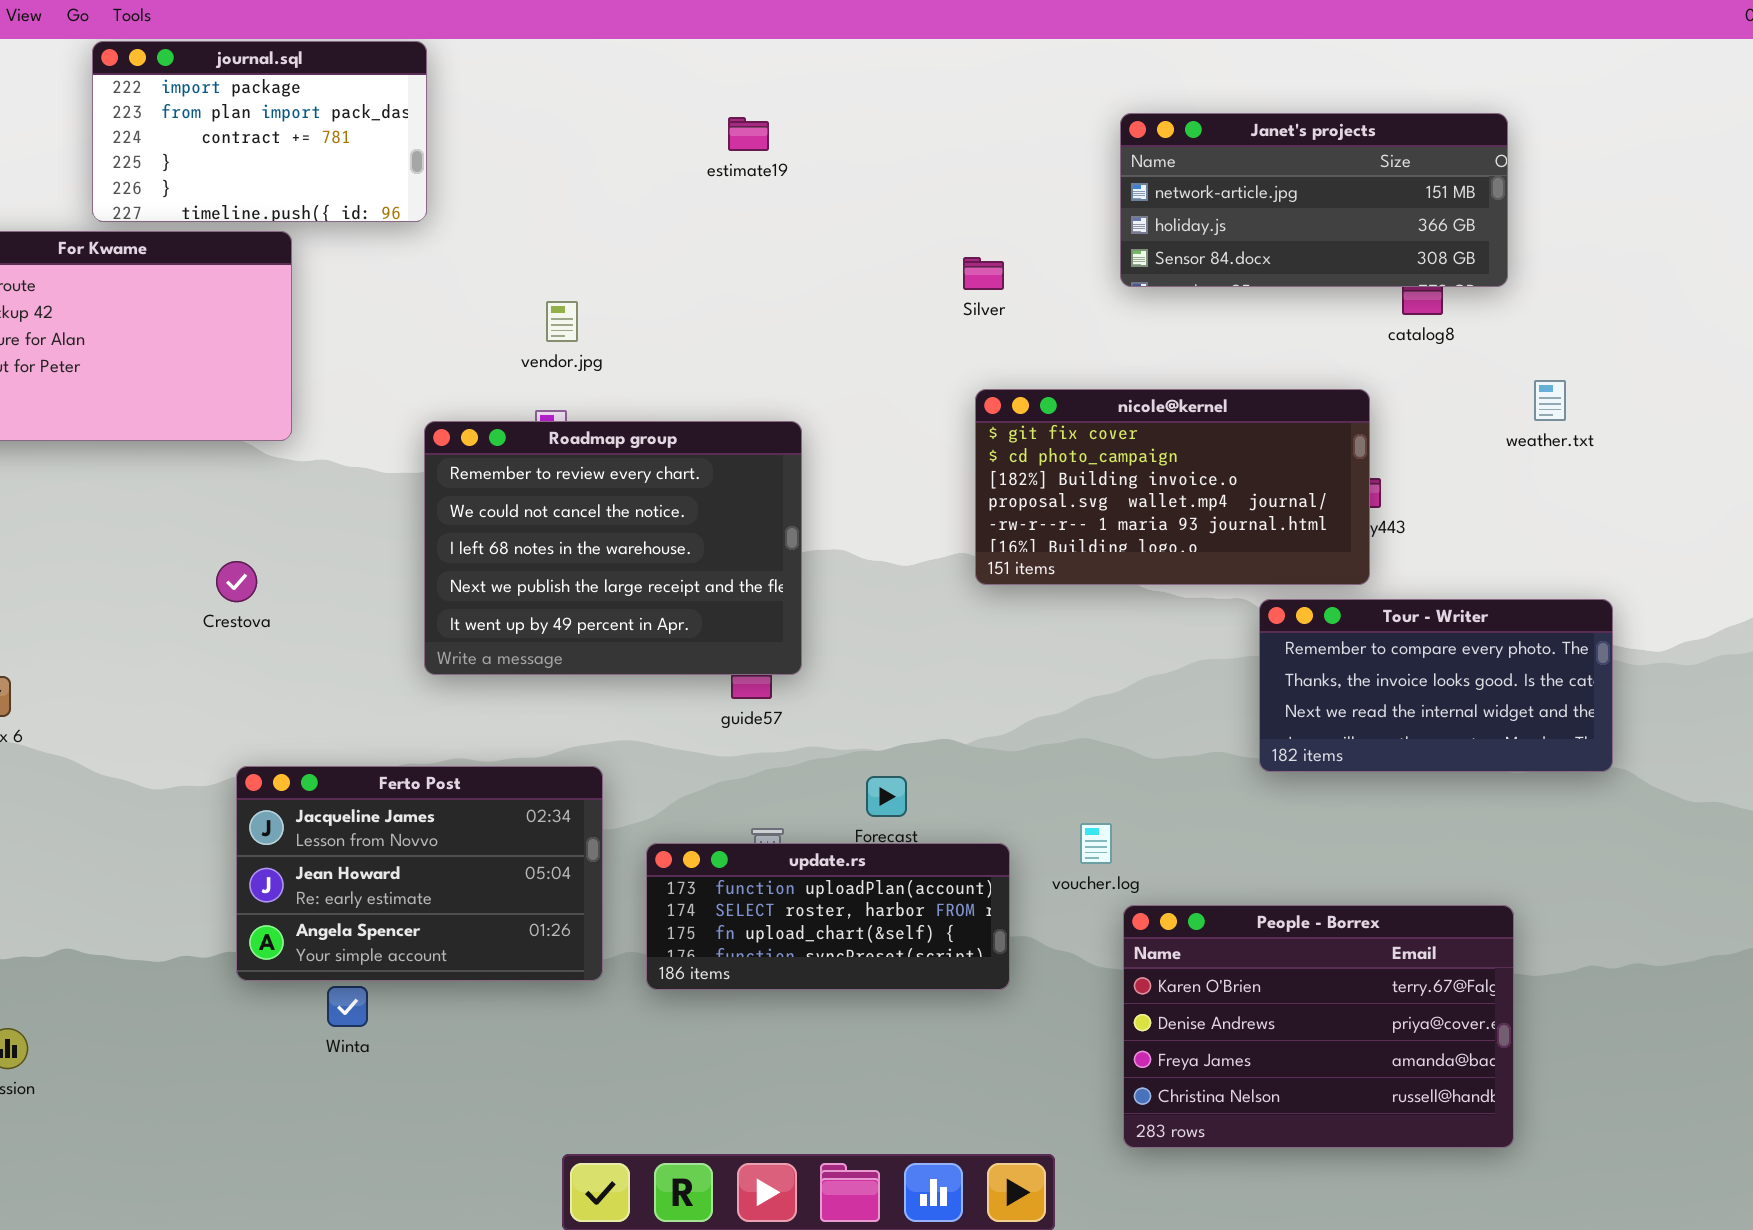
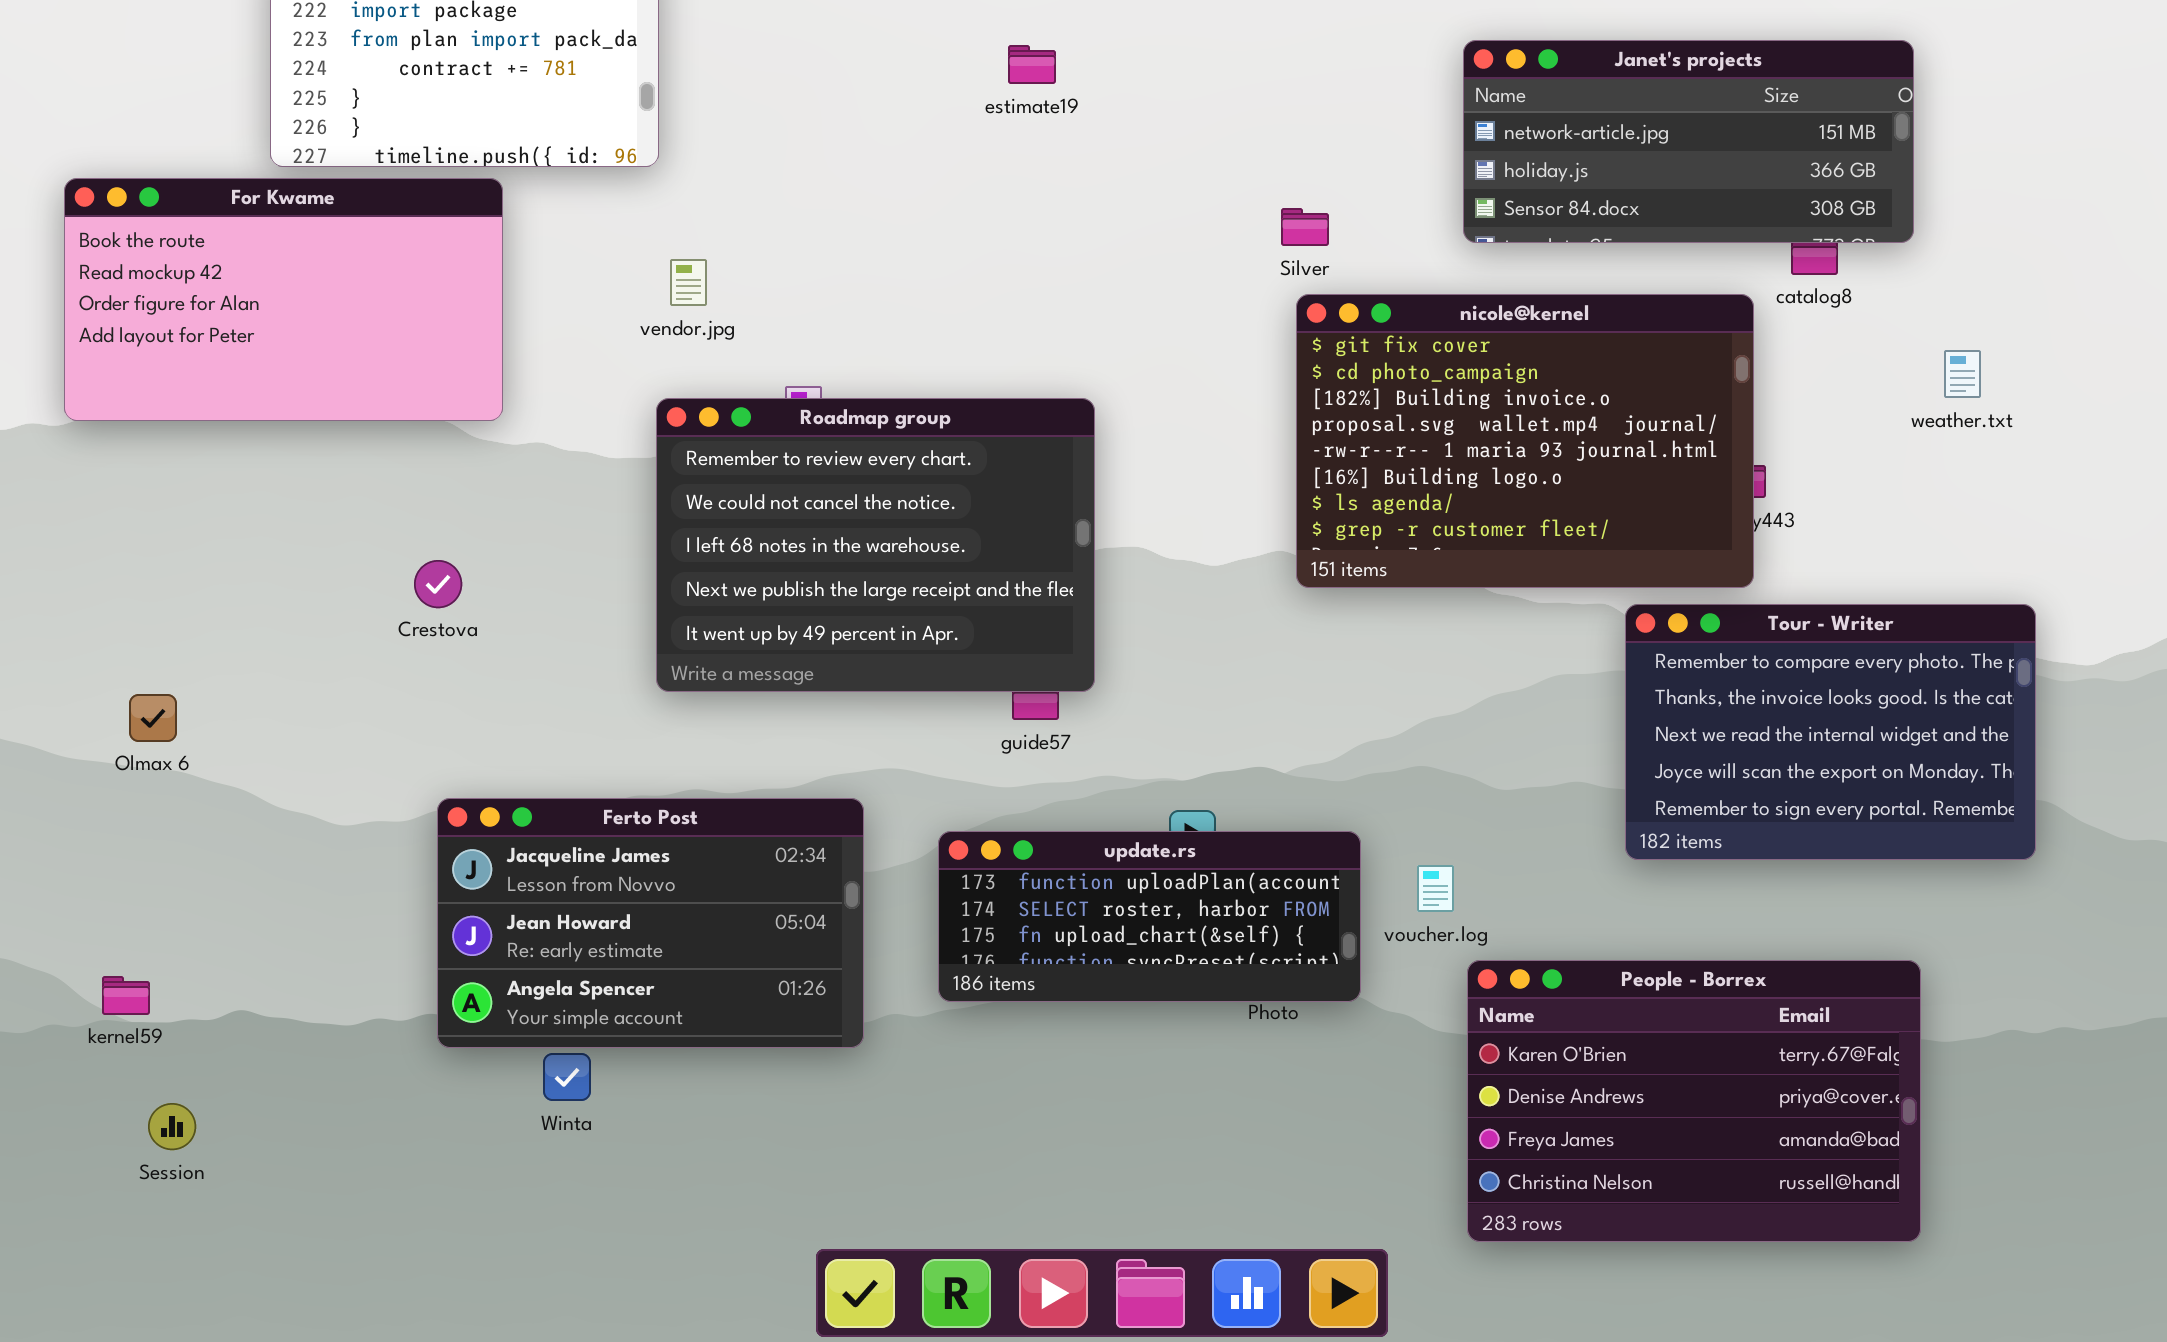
vendor.jpg: [546,301,578,342] -> [670,259,707,306], moved
nicole@kernel: [975,389,1370,585] -> [1296,294,1754,588], resized
Tour - Writer: [1259,599,1613,772] -> [1625,604,2036,860], resized
update.rs: [646,843,1010,990] -> [938,831,1361,1002], moved

